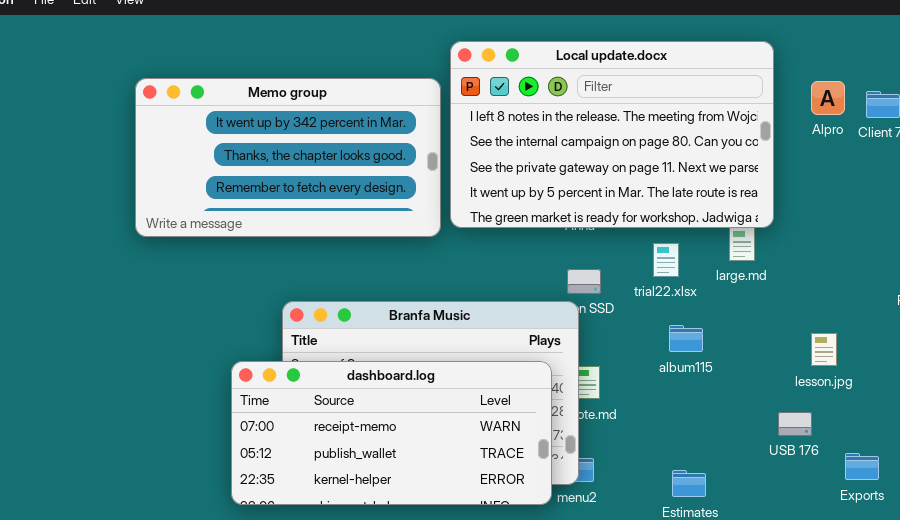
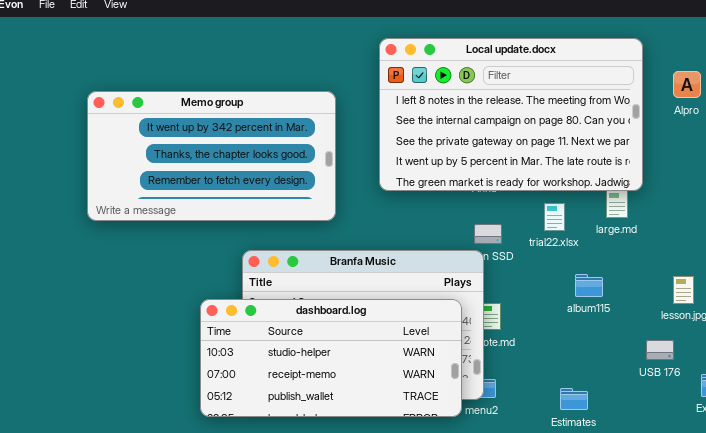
Memo group: [135,78,441,237] -> [87,91,336,221], moved
album115: [669,325,703,352] -> [575,274,603,297], moved
dashboard.log: [231,361,552,505] -> [200,299,462,417], scrolled up 1 row

